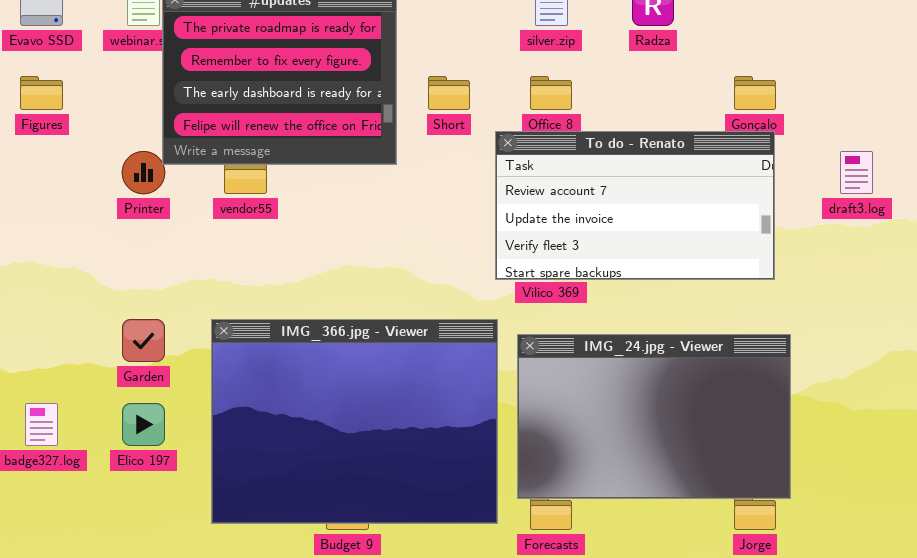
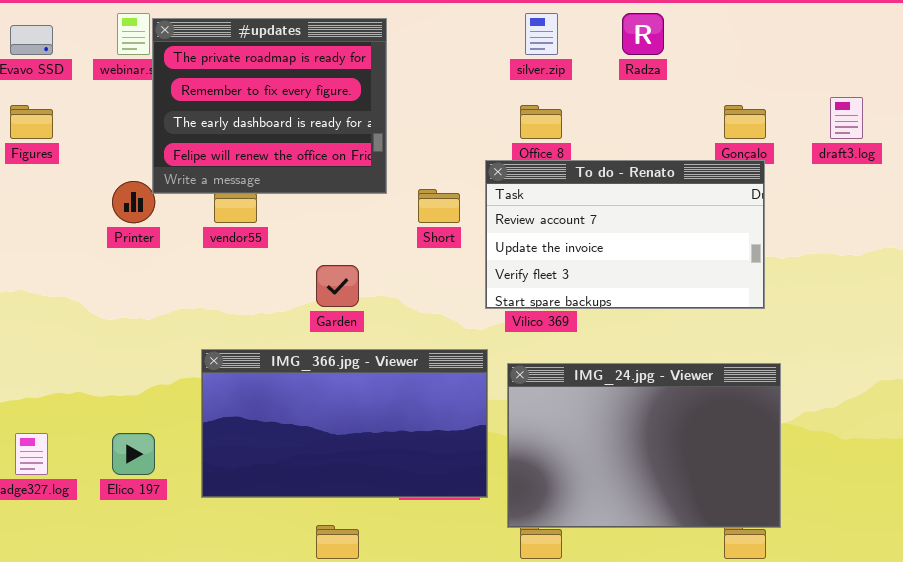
Short: [428,76,470,110] -> [418,189,460,223], moved
draft3.log: [840,151,873,194] -> [830,97,863,139], moved
Garden: [122,319,165,362] -> [316,265,359,307], moved
IMG_366.jpg - Viewer: [211,319,498,524] -> [201,349,488,498], resized

